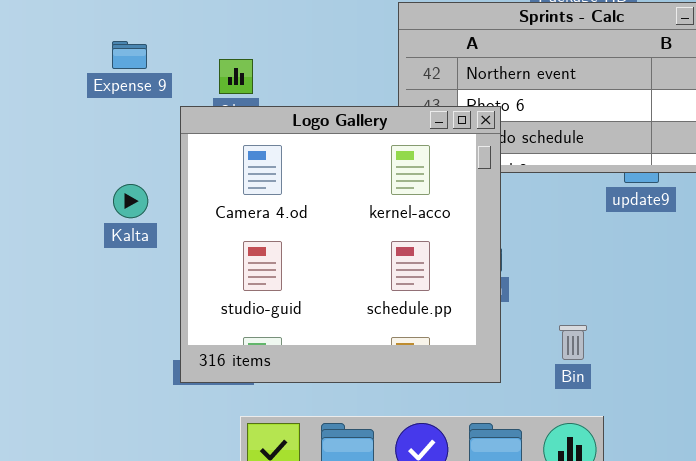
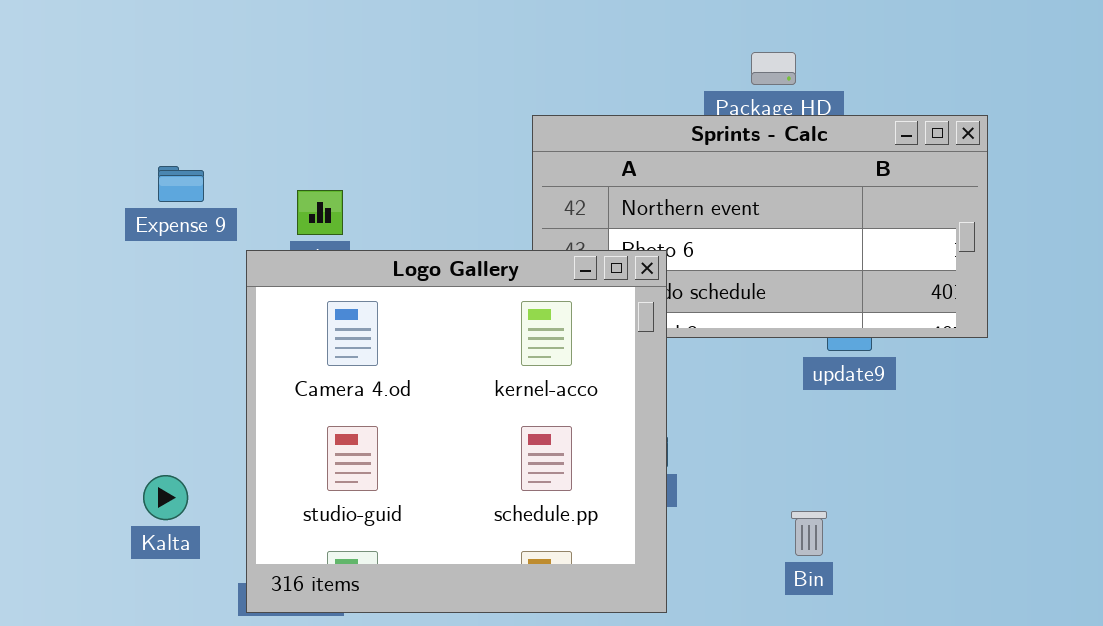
Kalta: [113,184,148,218] -> [143,475,188,520], moved
Bin: [559,325,587,360] -> [791,511,827,556], moved

